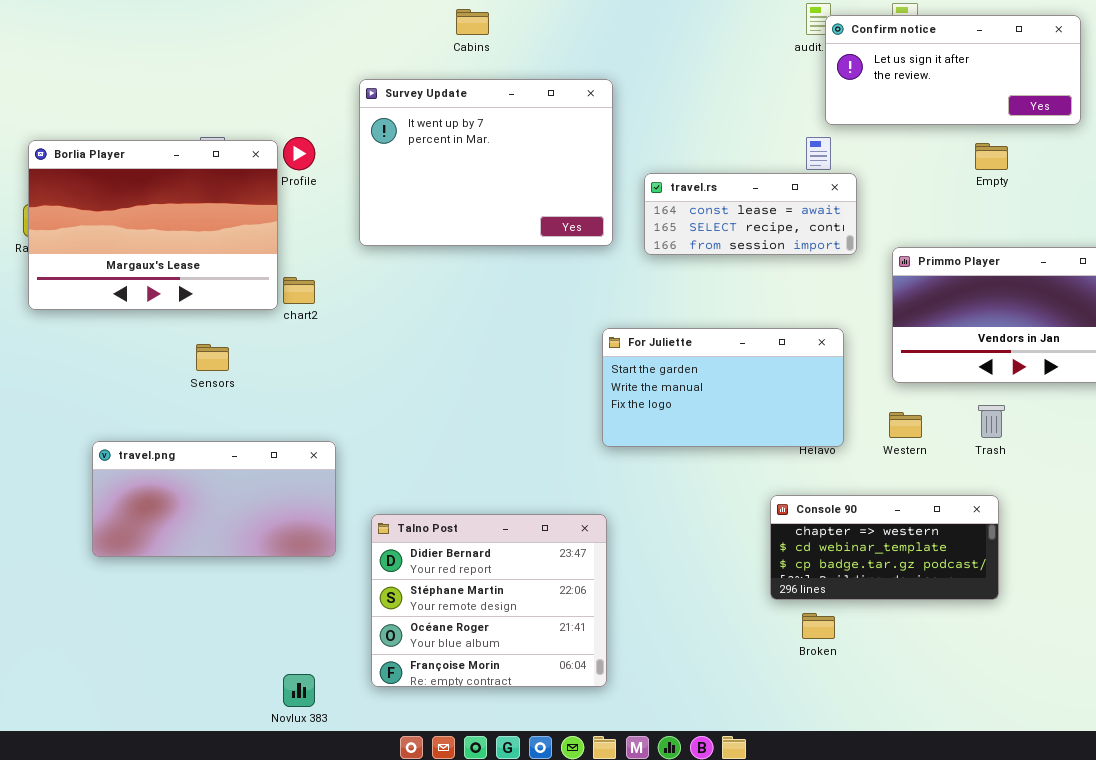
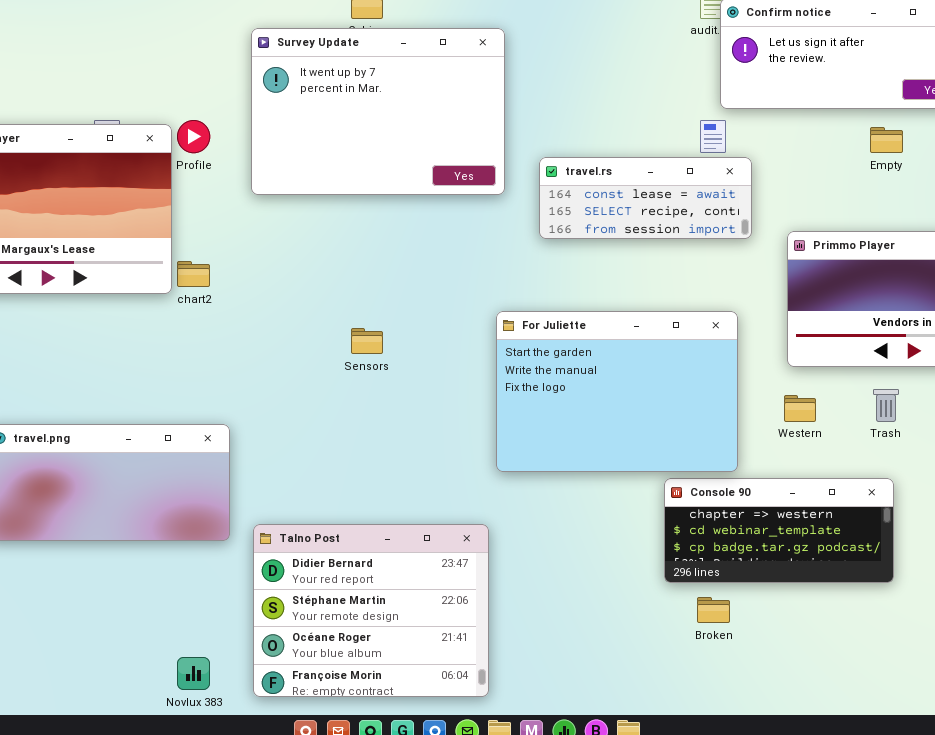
Survey Update: [359,79,613,246] -> [251,28,505,195], moved
For Juliette: [602,328,844,447] -> [496,311,738,472], resized
Sensors: [196,344,229,371] -> [351,328,383,354], moved
Talno Post: [371,514,607,687] -> [253,524,489,697], moved

